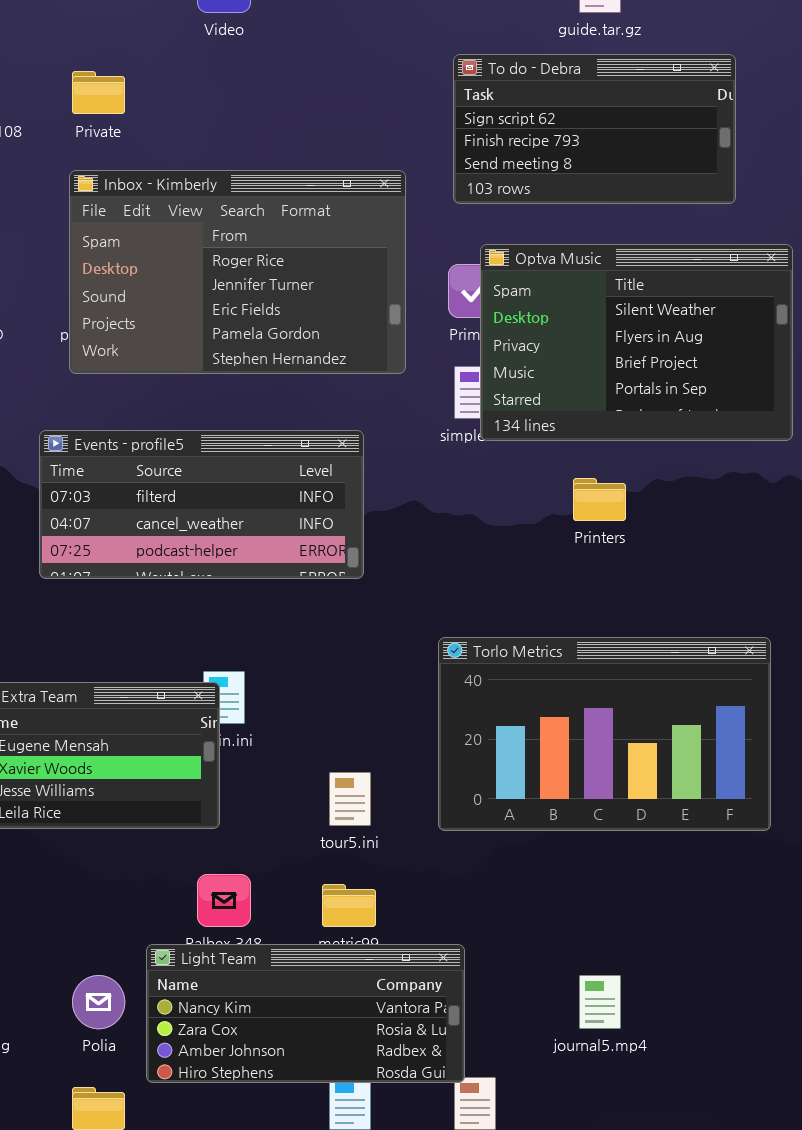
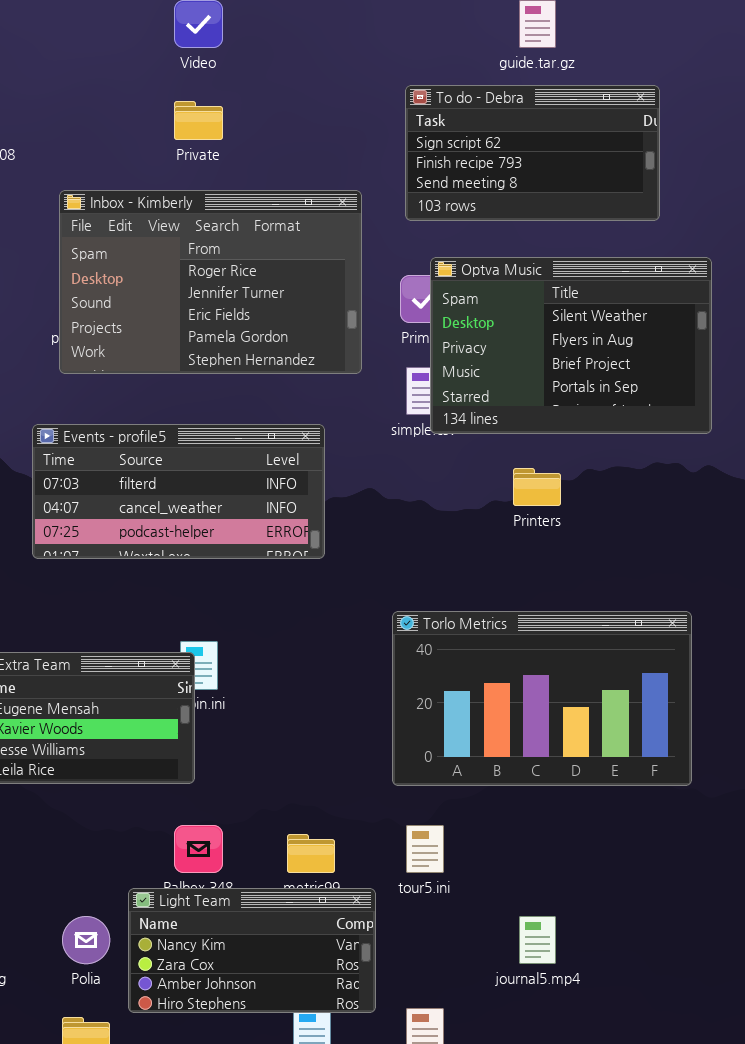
Private: [72,71,125,114] -> [174,101,223,140], moved
tour5.ini: [329,772,371,826] -> [406,825,444,873], moved
Light Team: [146,944,465,1083] -> [128,888,376,1013], resized

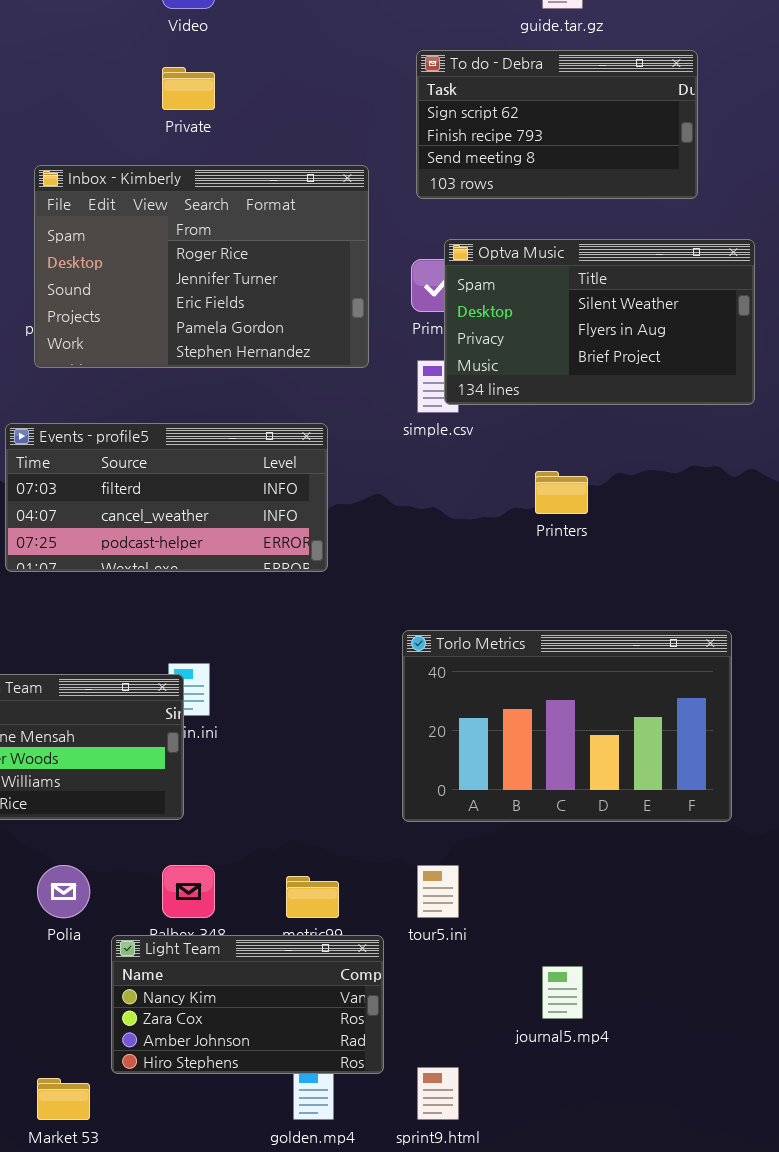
Optva Music: [430,257,712,434] -> [444,239,755,405], resized
Polia: [62,916,110,964] -> [37,865,90,918], moved

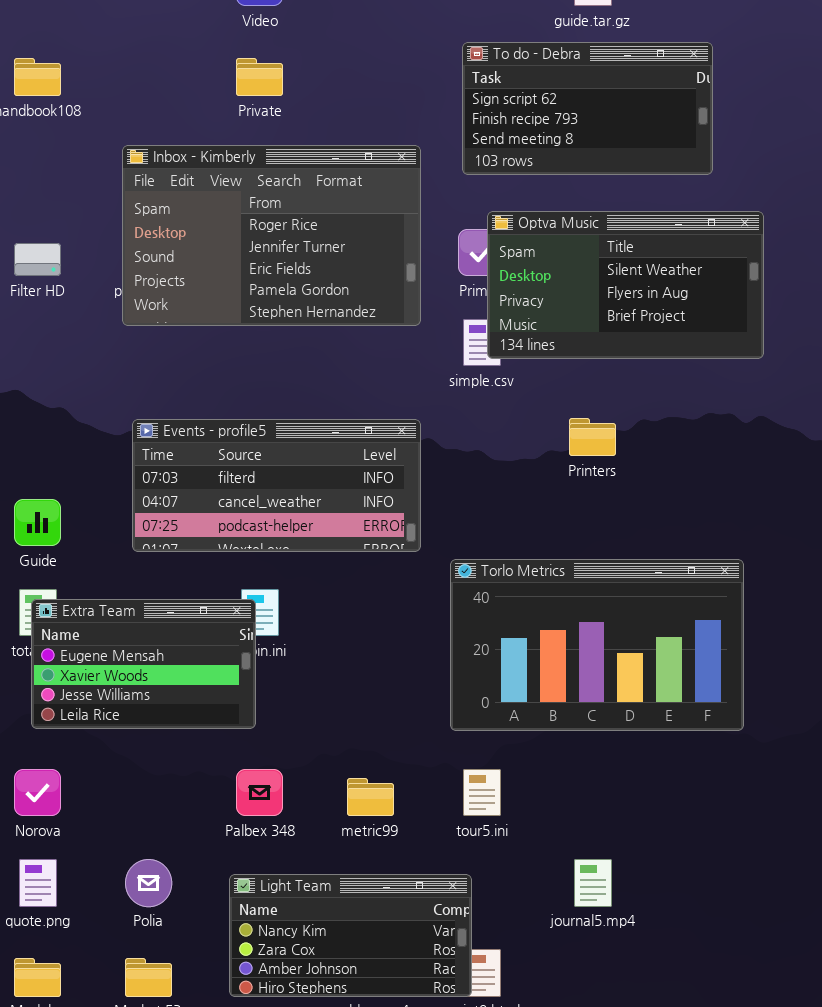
Events - profile5: [5,423,328,572] -> [132,419,421,552], moved
Polia: [37,865,90,918] -> [125,859,172,907], moved
Light Team: [111,935,384,1074] -> [229,874,472,997], moved

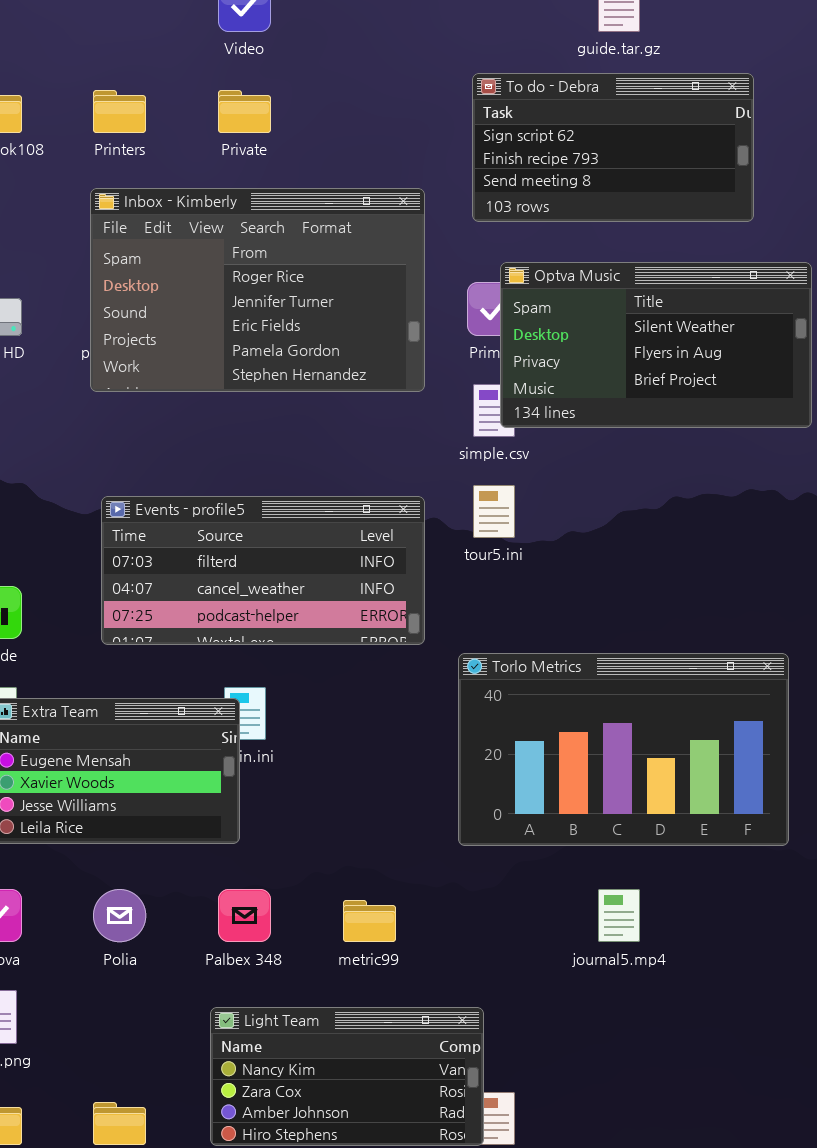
Printers: [569,418,616,456] -> [93,90,146,133], moved
tour5.ini: [463,769,501,816] -> [473,485,515,538], moved
Polia: [125,859,172,907] -> [93,889,146,942], moved
journal5.mp4: [574,859,612,907] -> [598,889,640,942], moved

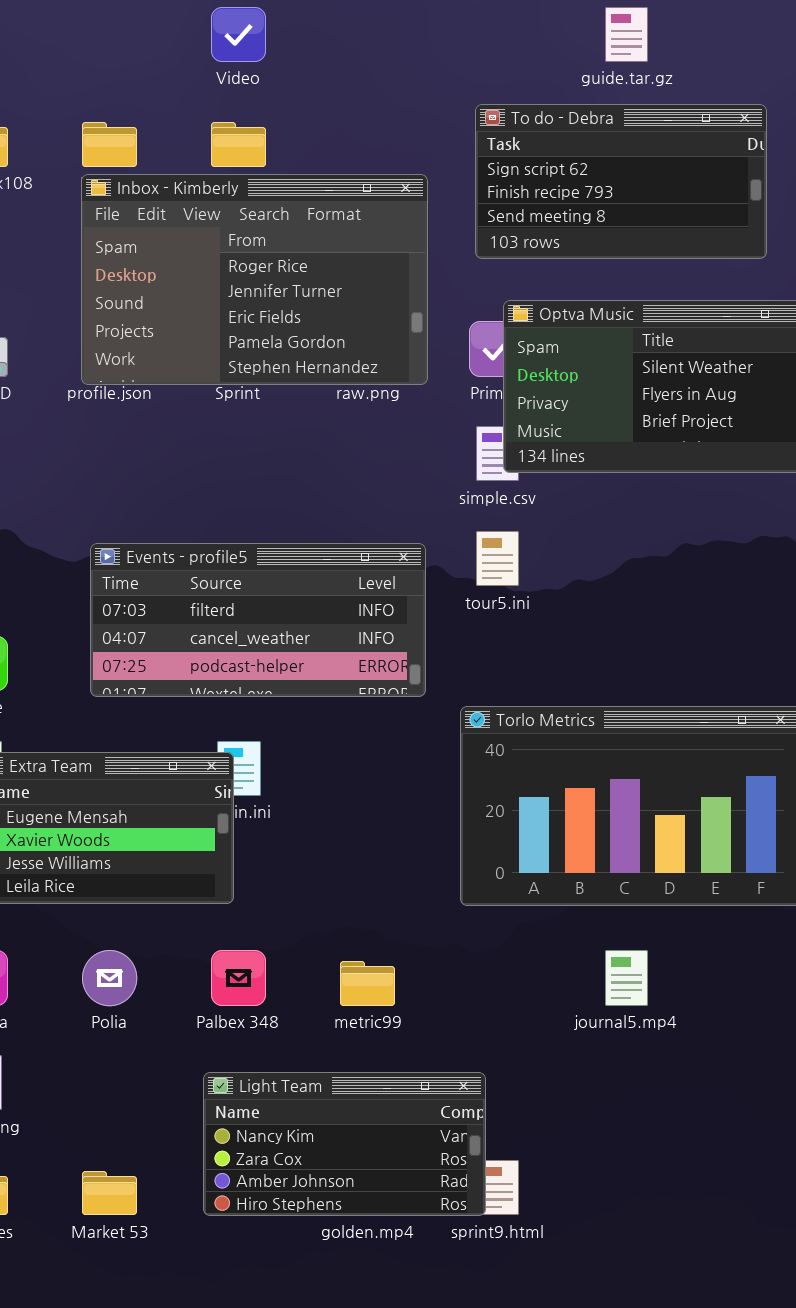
Inbox - Kimberly: [90,188,425,392] -> [81,174,428,385], moved

